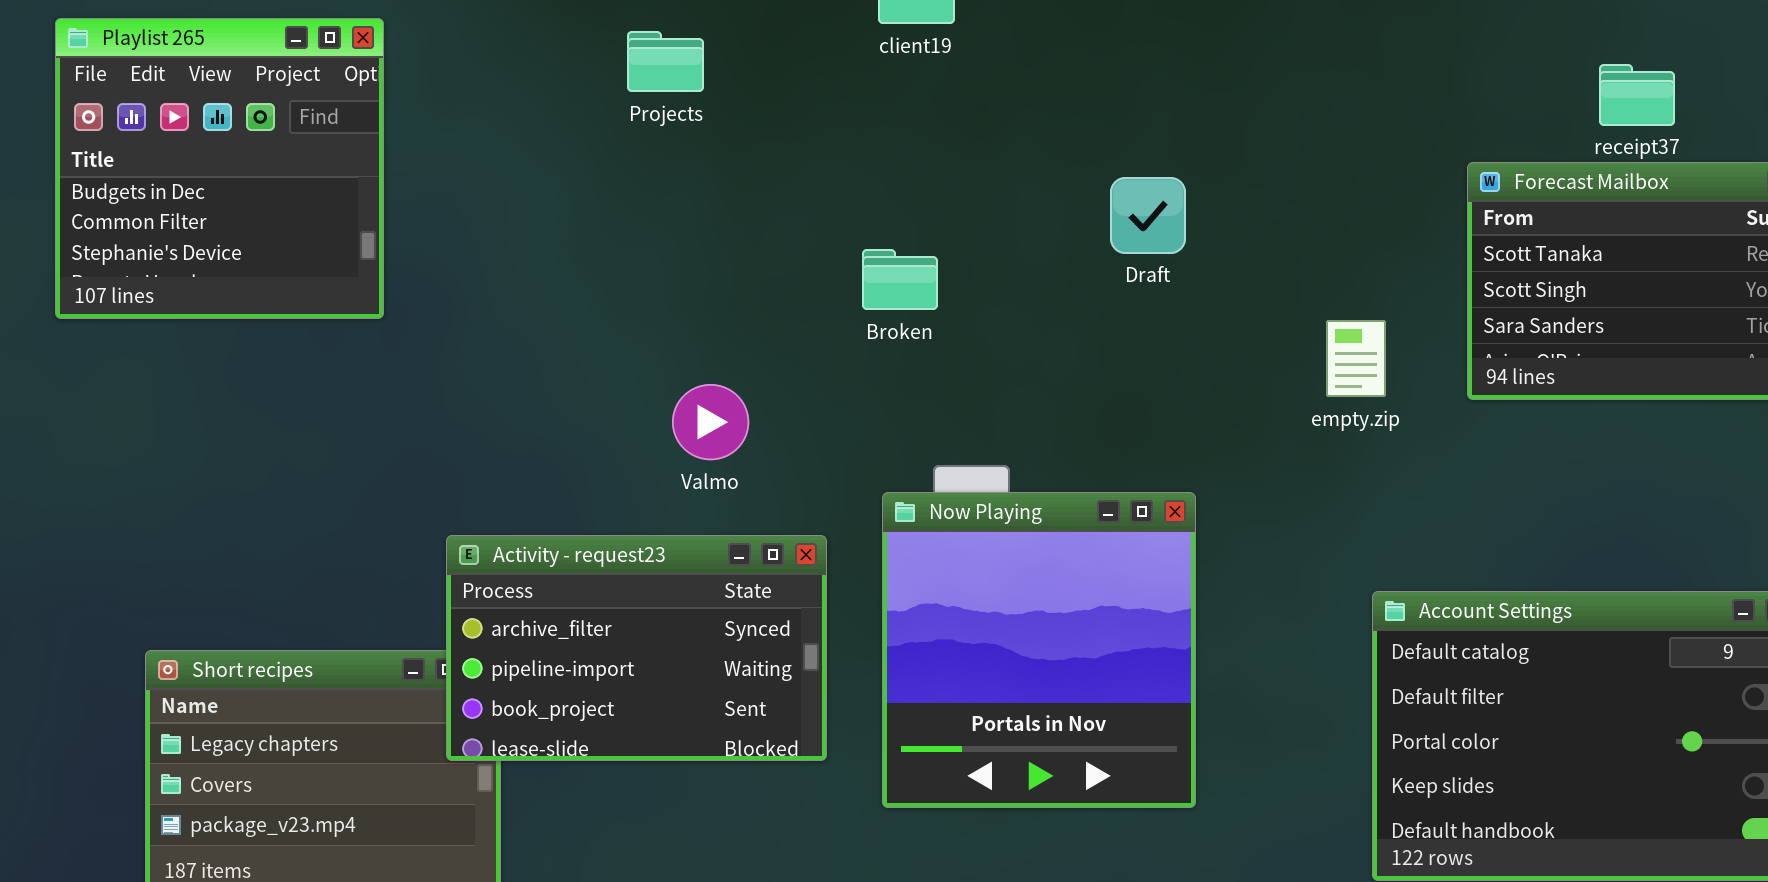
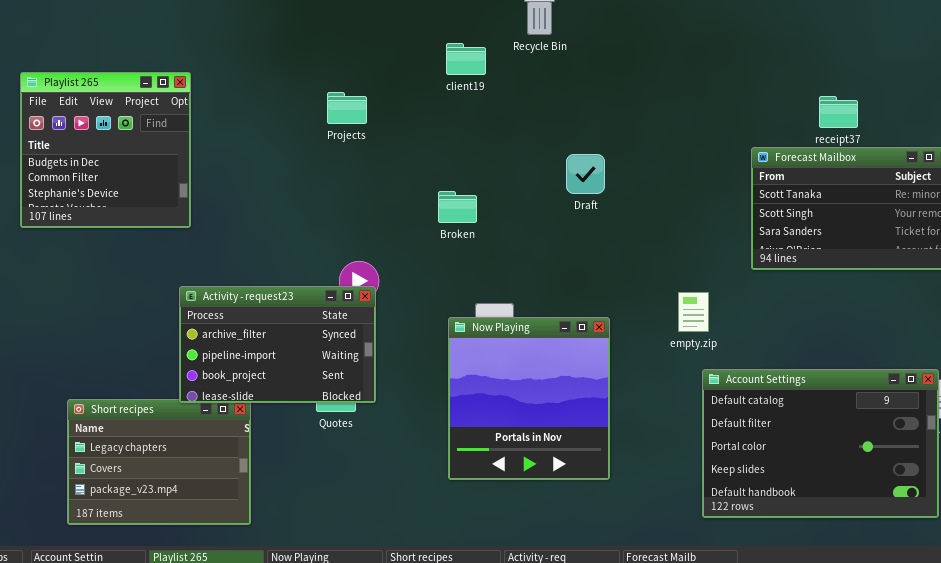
Projects: [627,31,704,92] -> [327,92,367,124], moved
empty.zip: [1326,320,1386,397] -> [678,292,709,332], moved
Activity - request23: [446,535,827,761] -> [179,286,376,403], moved

